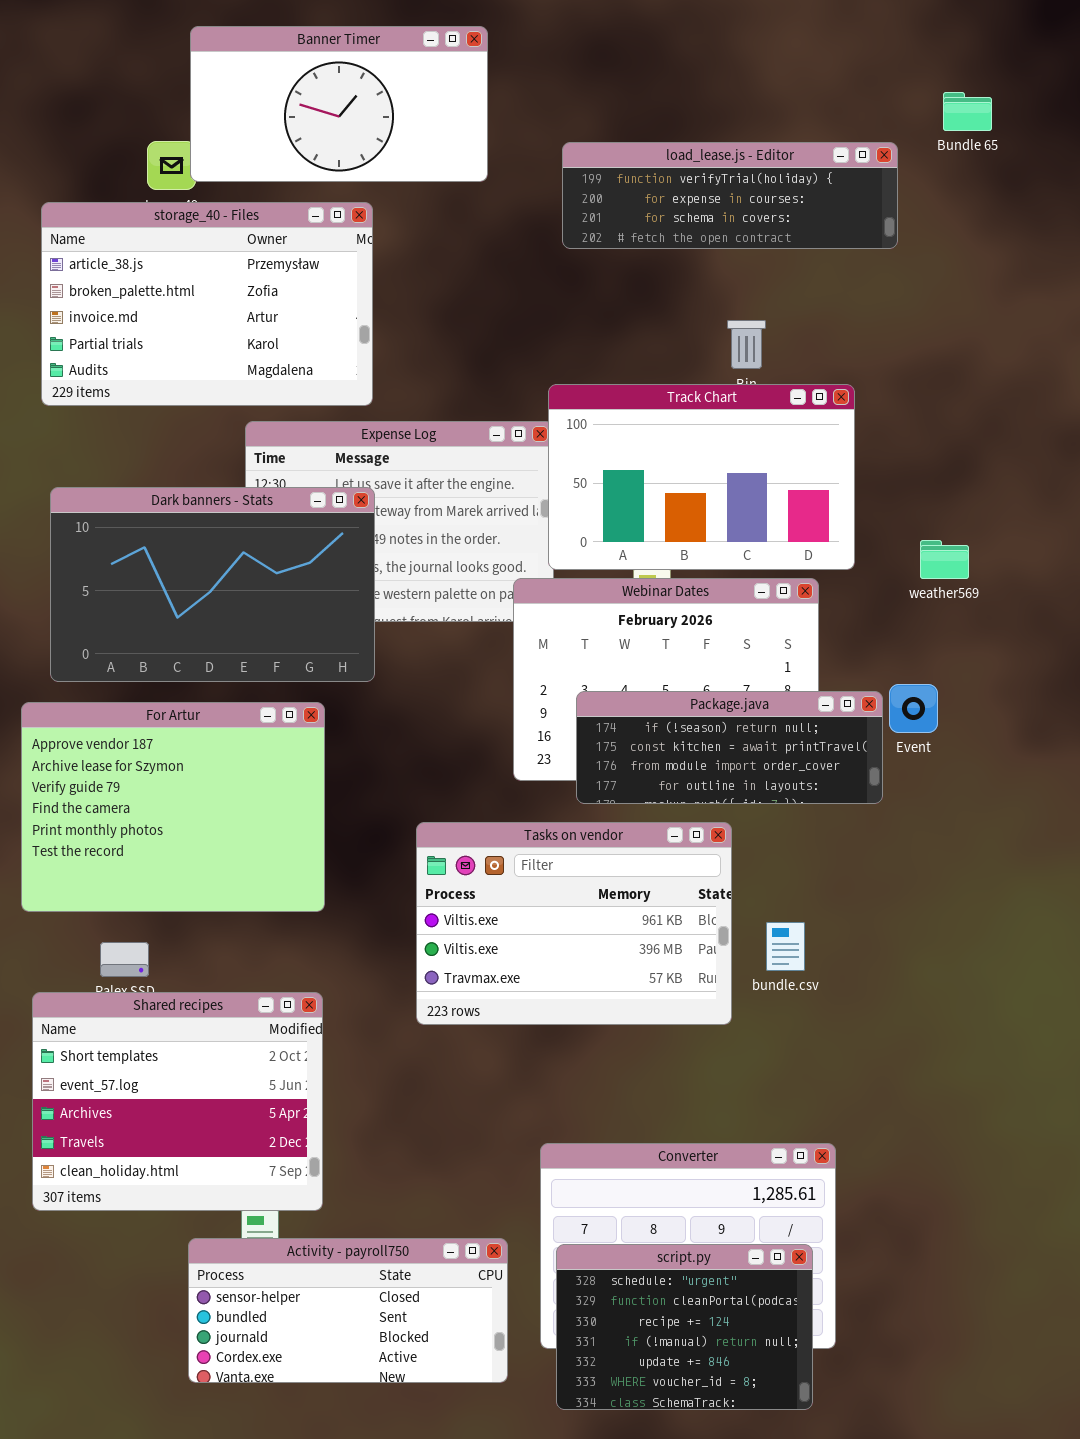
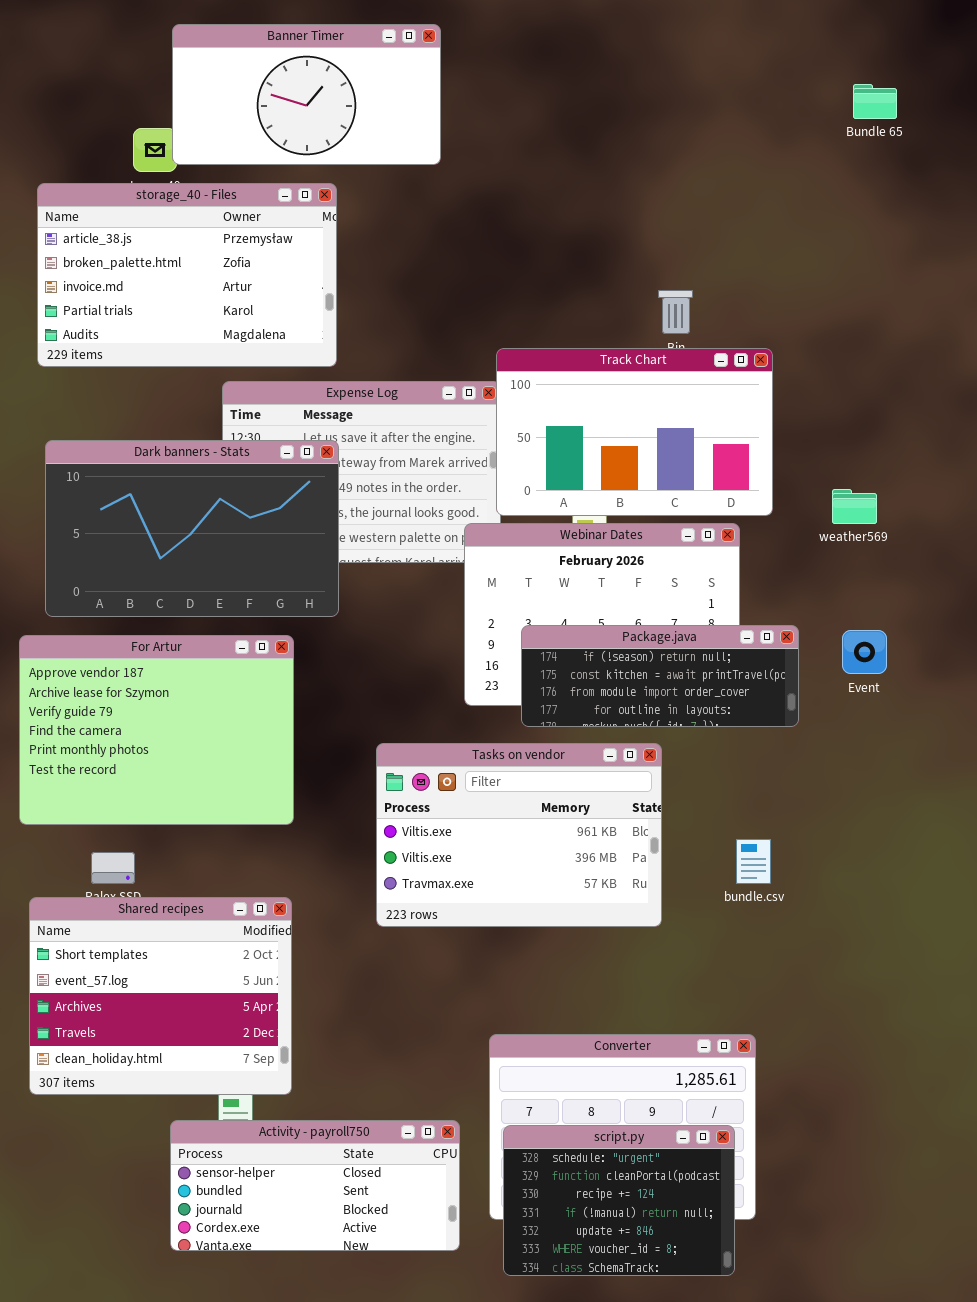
load_lease.js - Editor: [562,142,898,249] -> none, closed
Event: [889,684,938,733] -> [842,630,887,674], moved
bundle.csv: [766,922,805,971] -> [736,839,771,884], moved

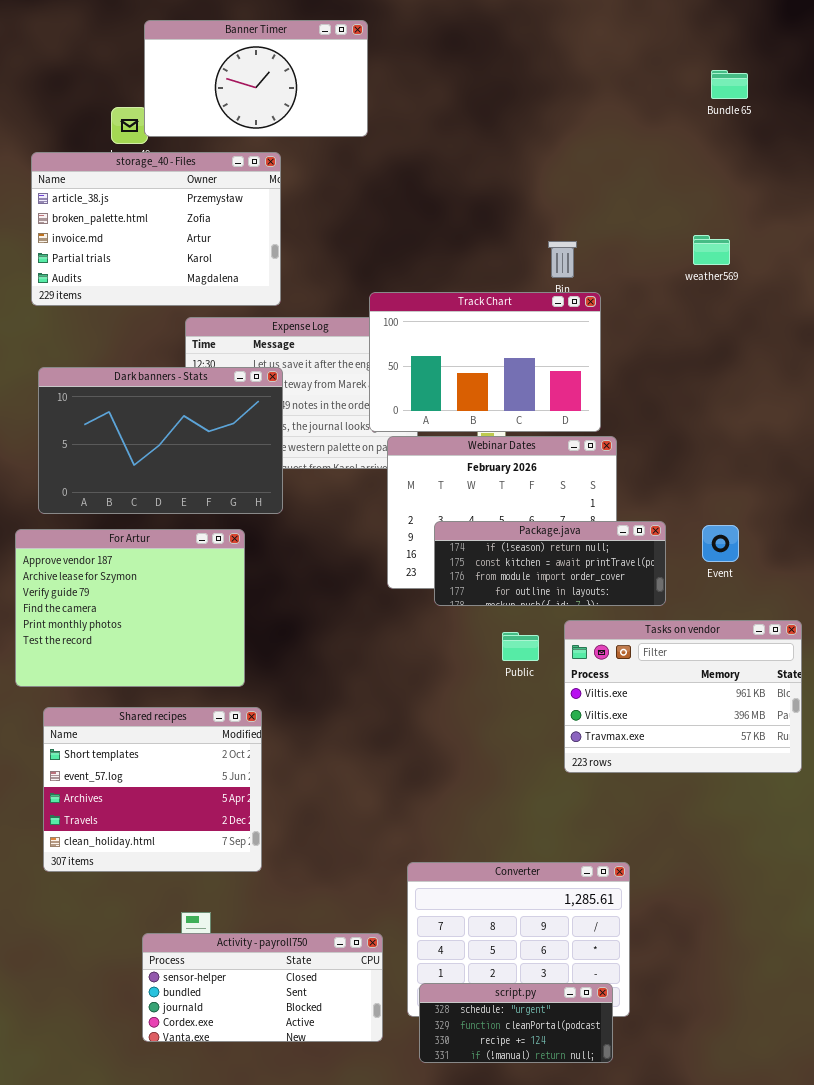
Track Chart: [496,348,773,516] -> [369,292,601,432], moved
weather569: [832,489,877,524] -> [693,235,730,265], moved
Tasks on vendor: [376,743,662,927] -> [564,620,802,773], moved
Shared recipes: [29,897,292,1095] -> [43,707,262,872], moved
script.py: [503,1125,735,1276] -> [419,983,613,1063], resized

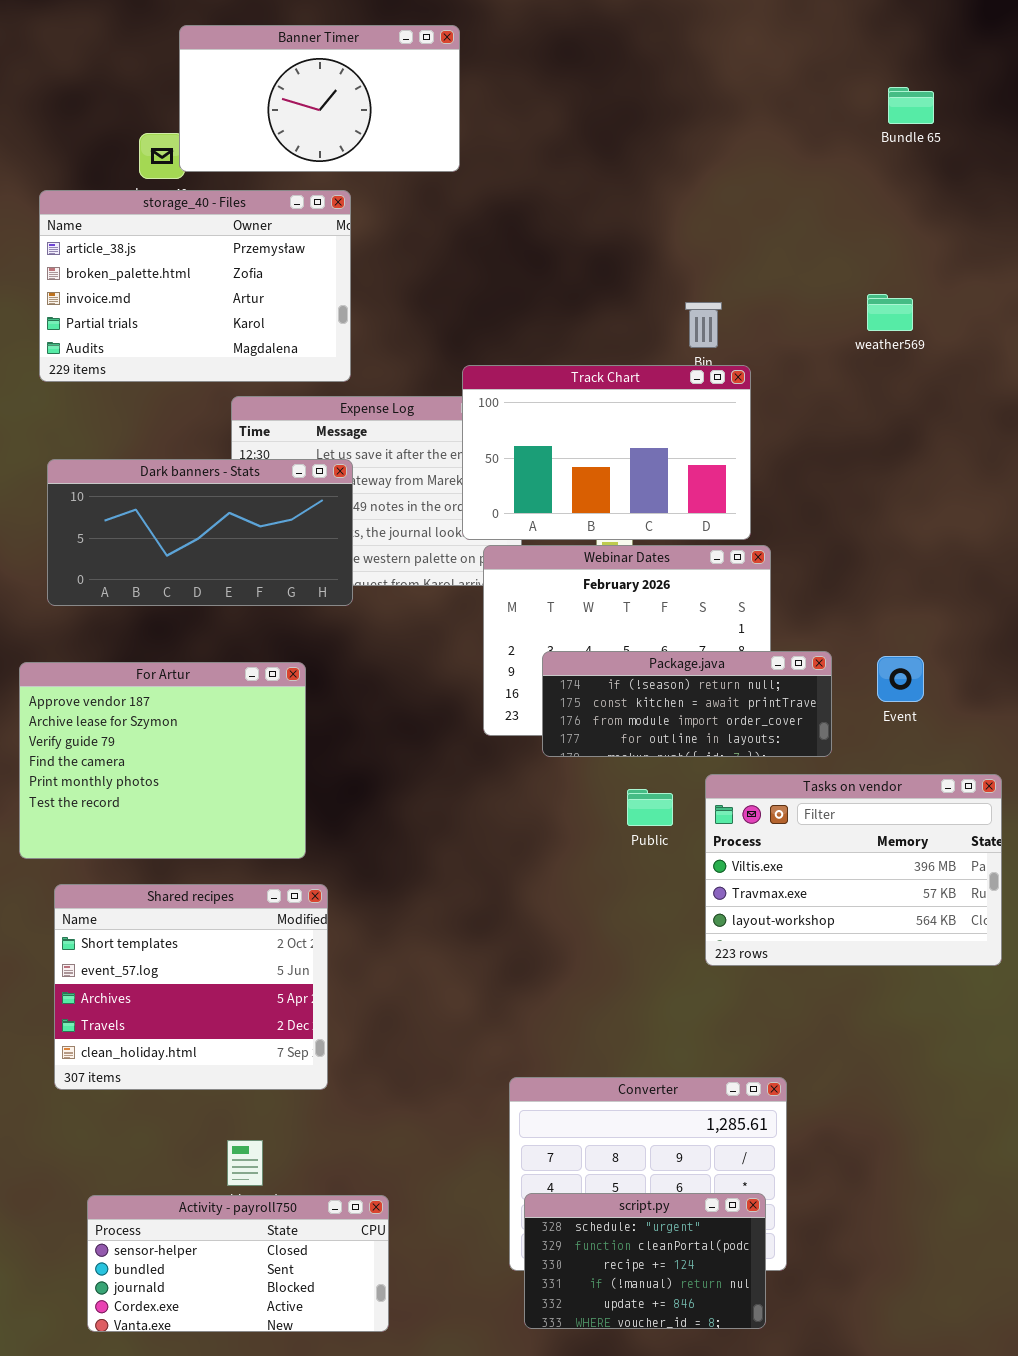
Dark banners - Stats: [38,367,283,514] -> [47,459,353,606], resized
Tasks on vendor: [564,620,802,773] -> [705,774,1002,966], scrolled down 1 row
Activity - payroll750: [142,933,383,1042] -> [87,1195,389,1332], moved
script.py: [419,983,613,1063] -> [524,1193,766,1329], resized

